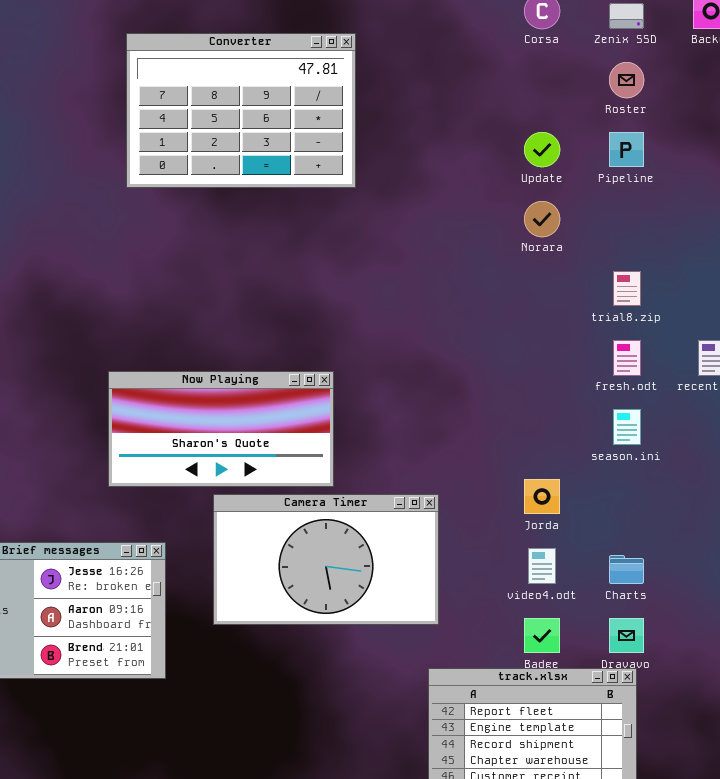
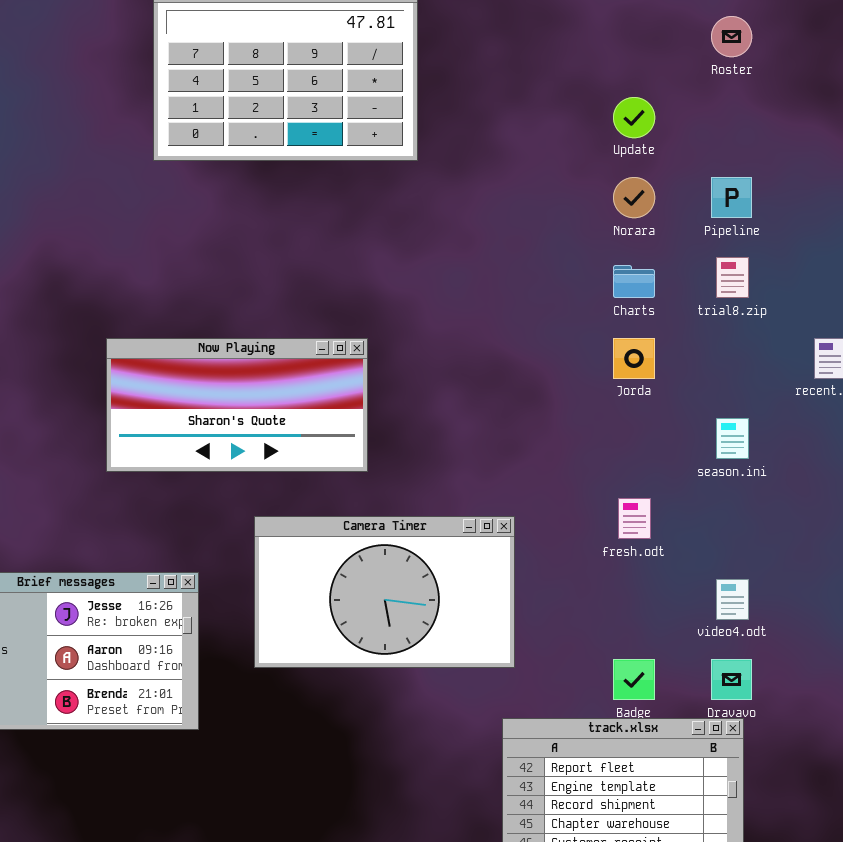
Pipeline: [609,132,644,167] -> [711,177,752,218], moved
fresh.odt: [613,340,641,376] -> [618,498,651,539], moved
Now Playing: [108,371,334,487] -> [106,338,368,472], moved
Jorda: [524,479,560,514] -> [613,338,655,379], moved
video4.odt: [528,548,556,584] -> [716,579,749,620], moved
Charts: [609,555,644,584] -> [613,265,655,298], moved

